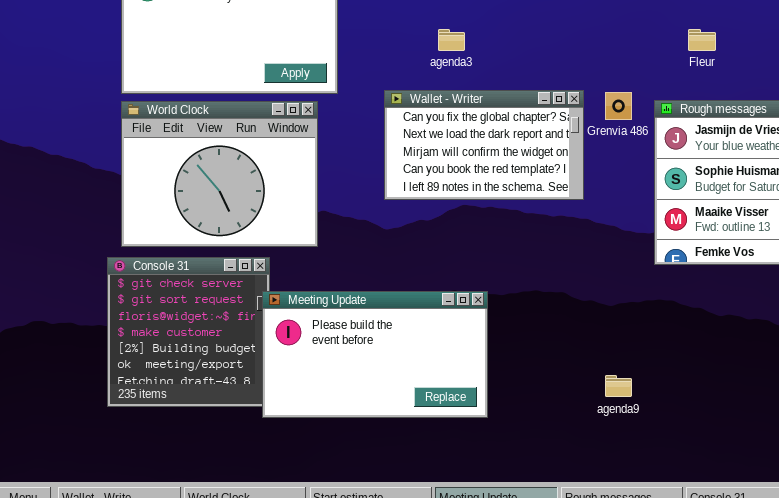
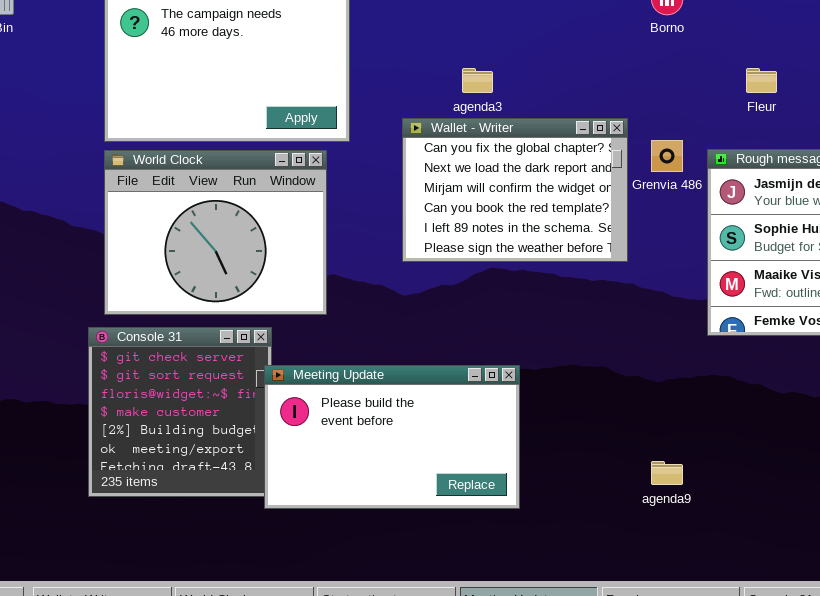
Wallet - Writer: [384,90,584,200] -> [402,118,628,262], resized

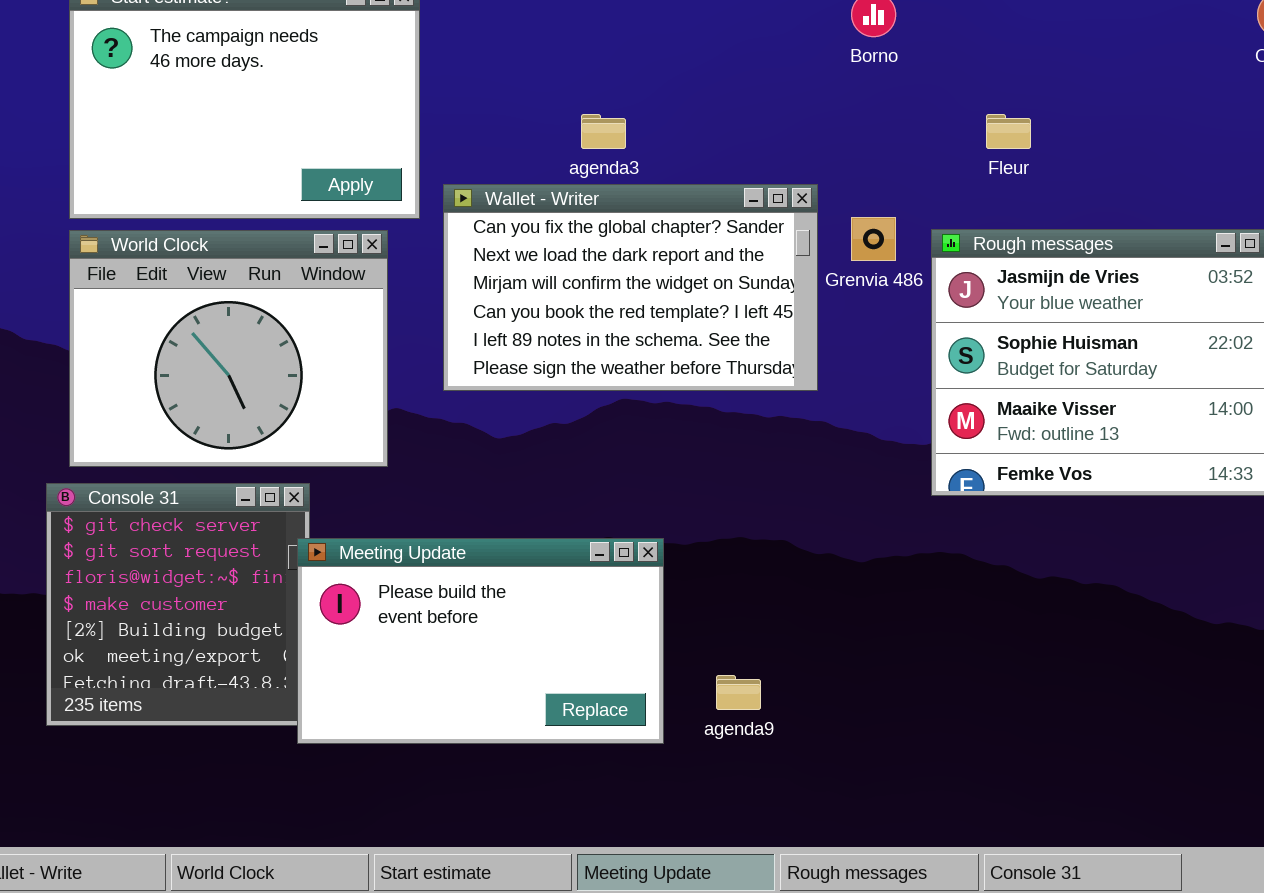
Wallet - Writer: [402,118,628,262] -> [443,184,818,391], resized
agenda9: [651,461,683,485] -> [716,675,761,710], moved

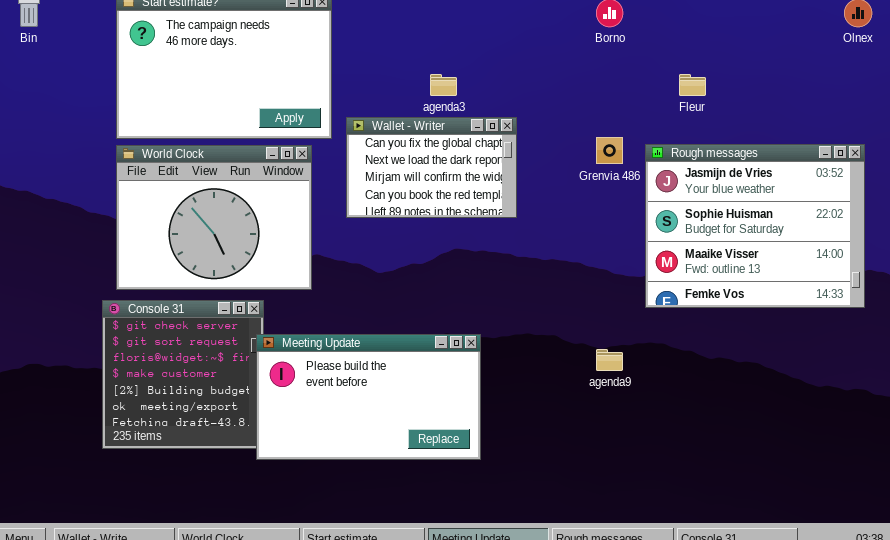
Wallet - Writer: [443,184,818,391] -> [346,117,517,218], resized
agenda9: [716,675,761,710] -> [596,349,623,371], moved

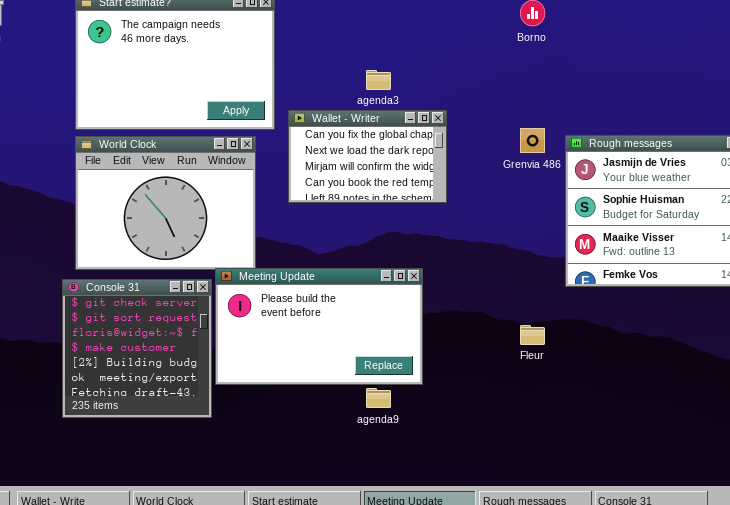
Fleur: [679,74,706,96] -> [520,325,545,345], moved
Meeting Update: [256,334,481,460] -> [215,268,423,385], moved
agenda9: [596,349,623,371] -> [366,388,391,408], moved

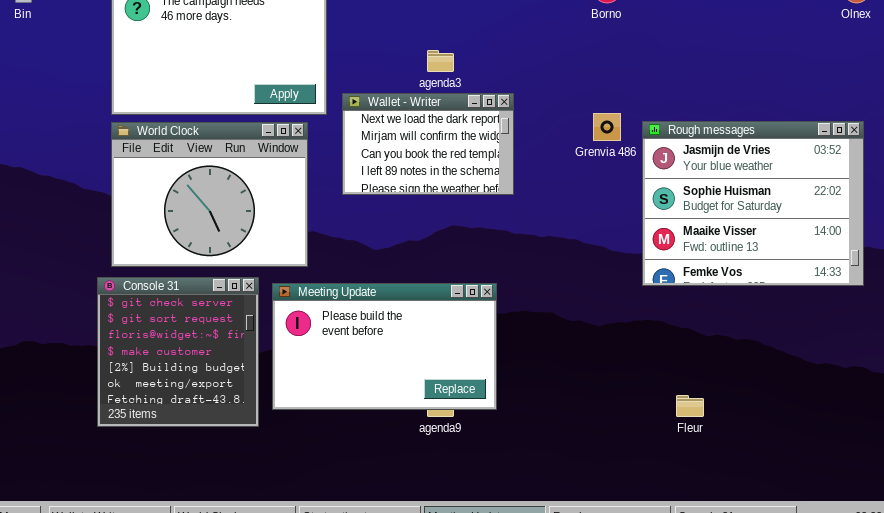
Wallet - Writer: [288,110,447,203] -> [342,93,514,195], scrolled down 1 row
Meeting Update: [215,268,423,385] -> [272,283,497,410], moved
Fleur: [520,325,545,345] -> [676,395,704,417], moved

